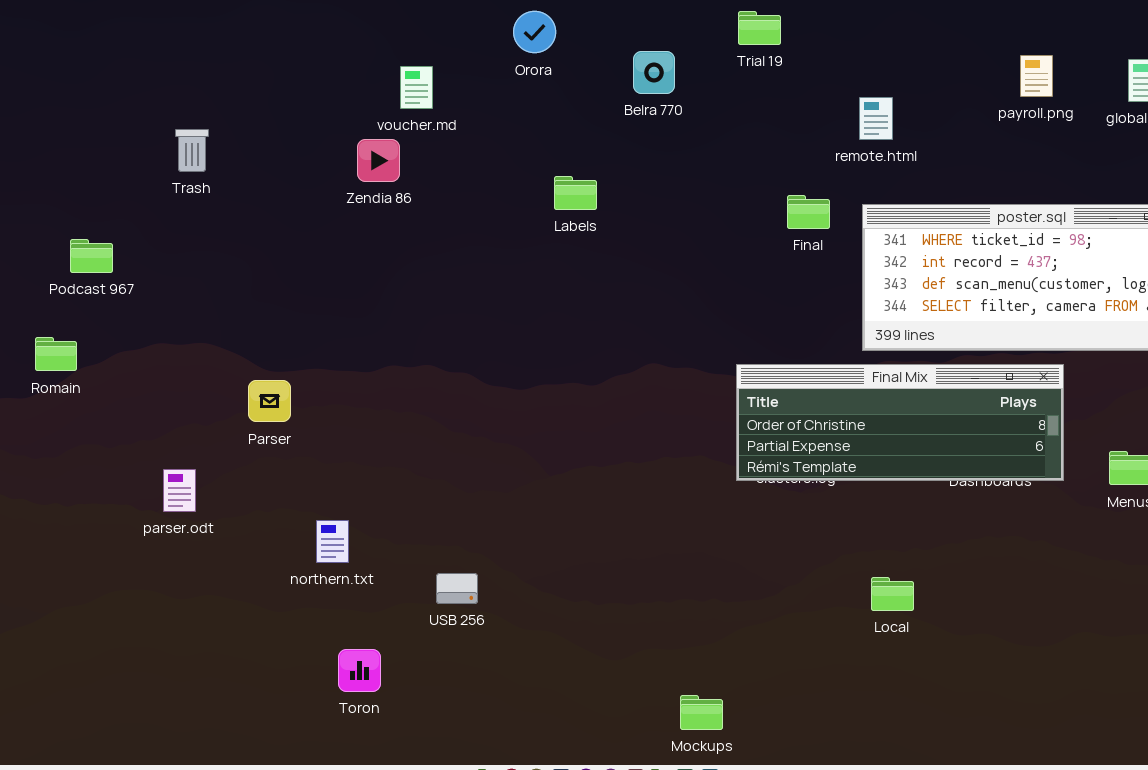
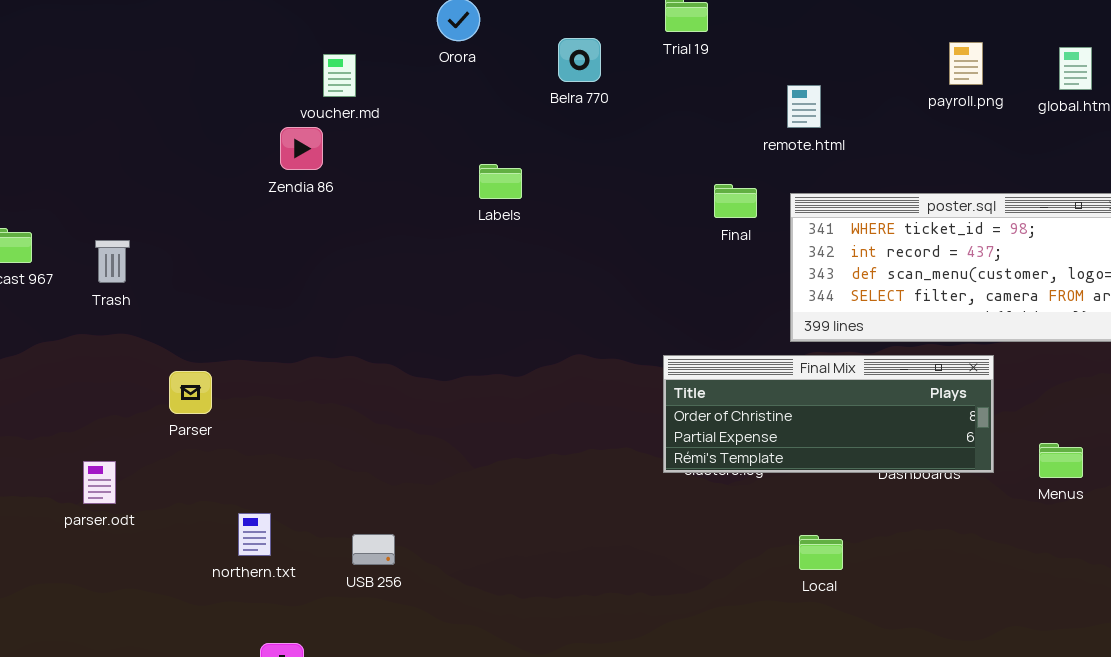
Trash: [175,129,209,172] -> [95,240,130,283], moved
USB 256: [436,573,478,604] -> [352,534,395,565], moved
Local: [871,577,914,611] -> [799,535,843,570], moved

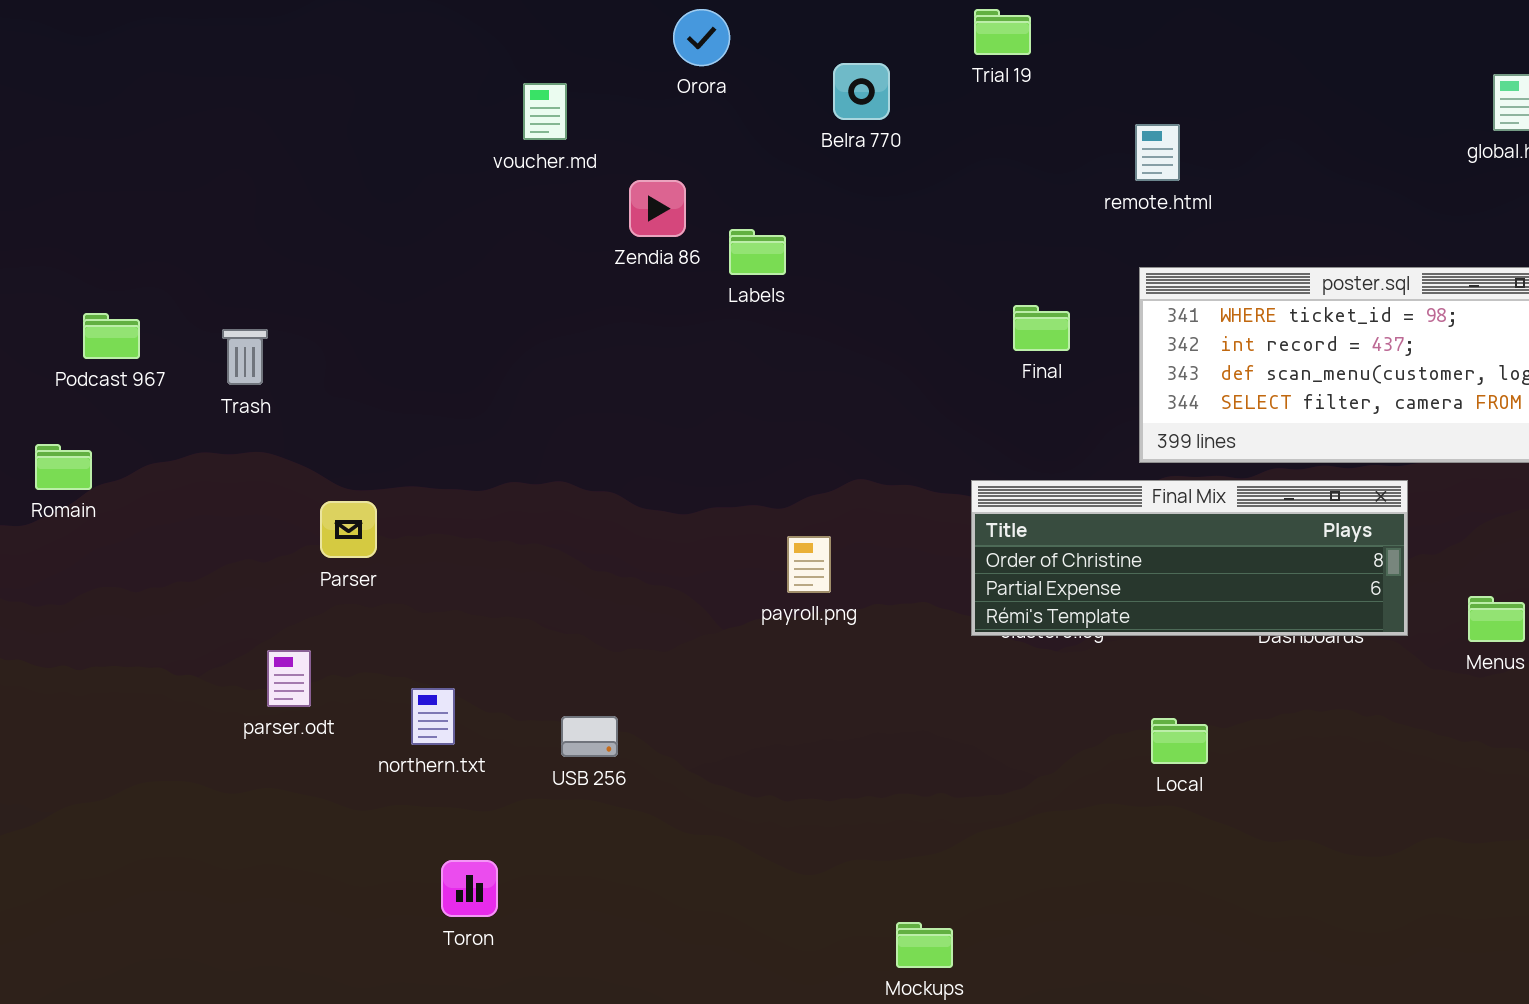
payroll.png: [949,42,983,85] -> [787,536,831,593], moved
Zendia 86: [280,127,323,170] -> [629,180,686,237], moved
Final: [714,184,757,218] -> [1013,305,1070,351], moved
parser.odt: [83,461,116,504] -> [267,650,311,707], moved

